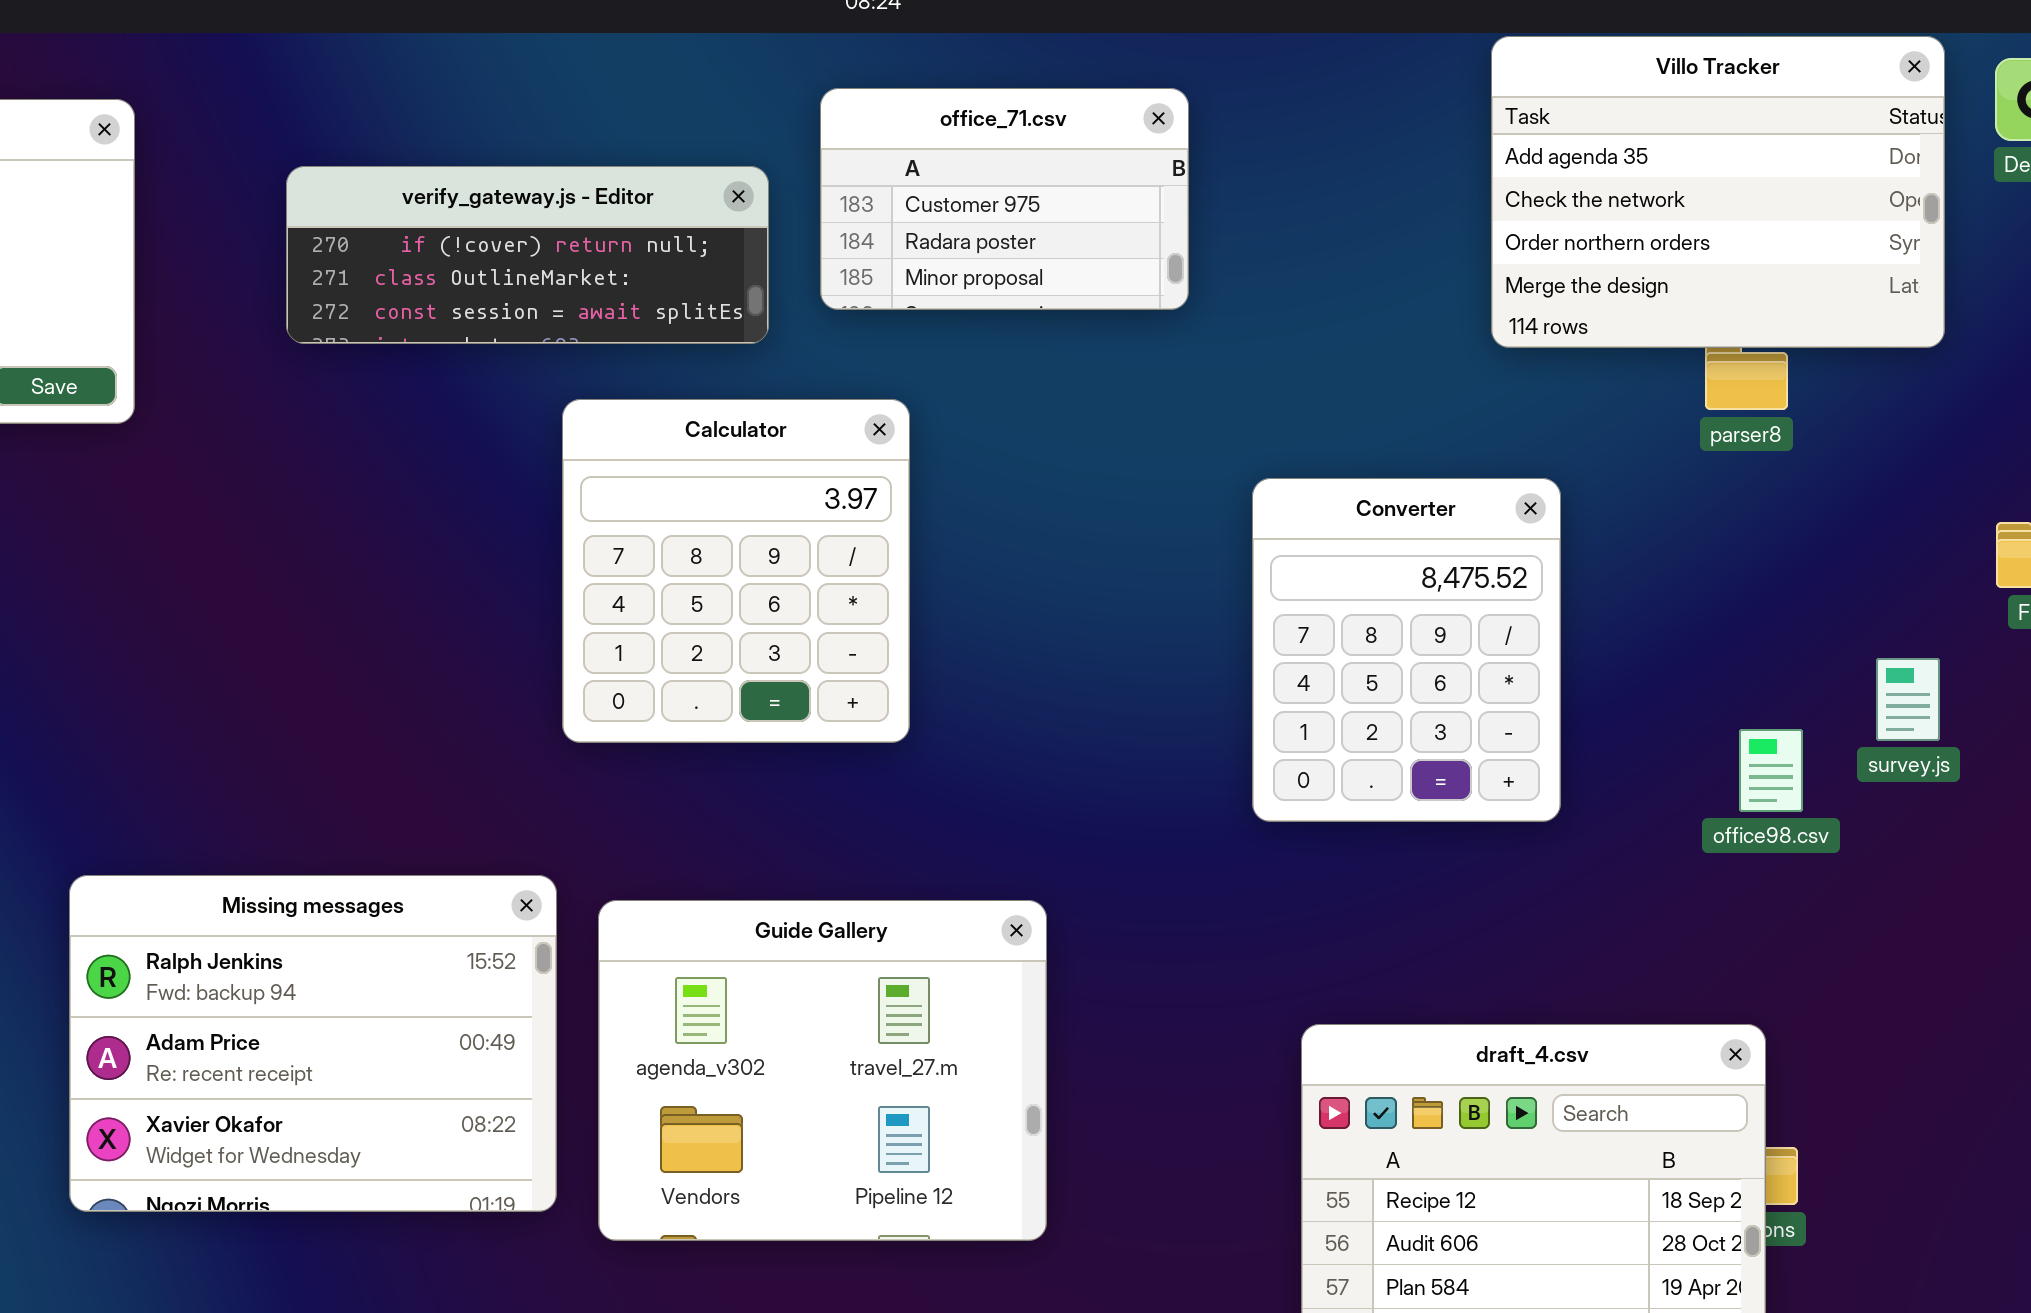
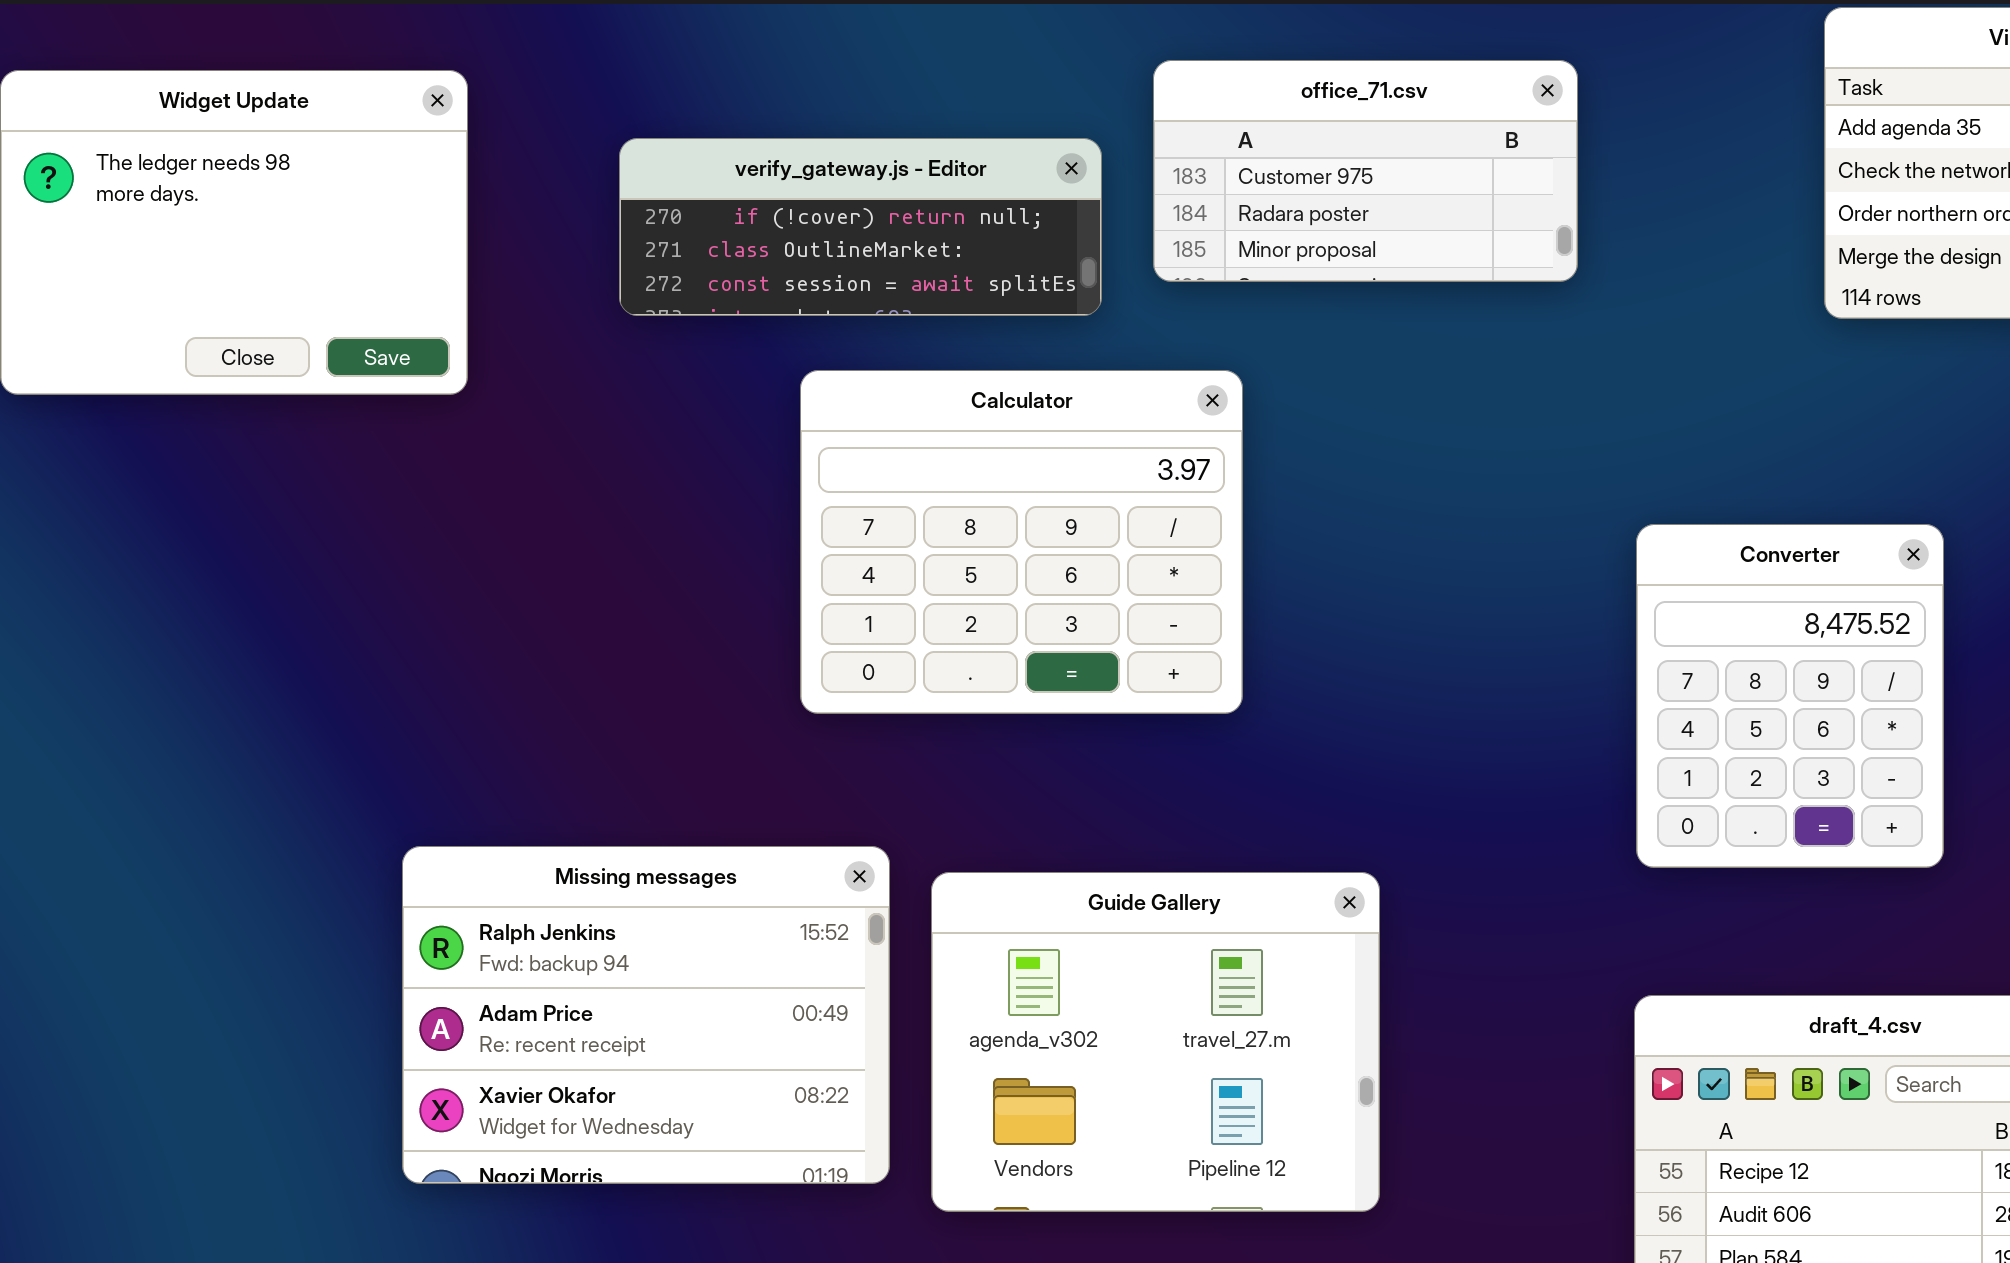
office_71.csv: [820,88,1189,310] -> [1153,60,1578,282], resized
Calculator: [562,399,910,743] -> [800,370,1243,714], resized
Converter: [1252,478,1561,822] -> [1636,524,1944,868], moved

